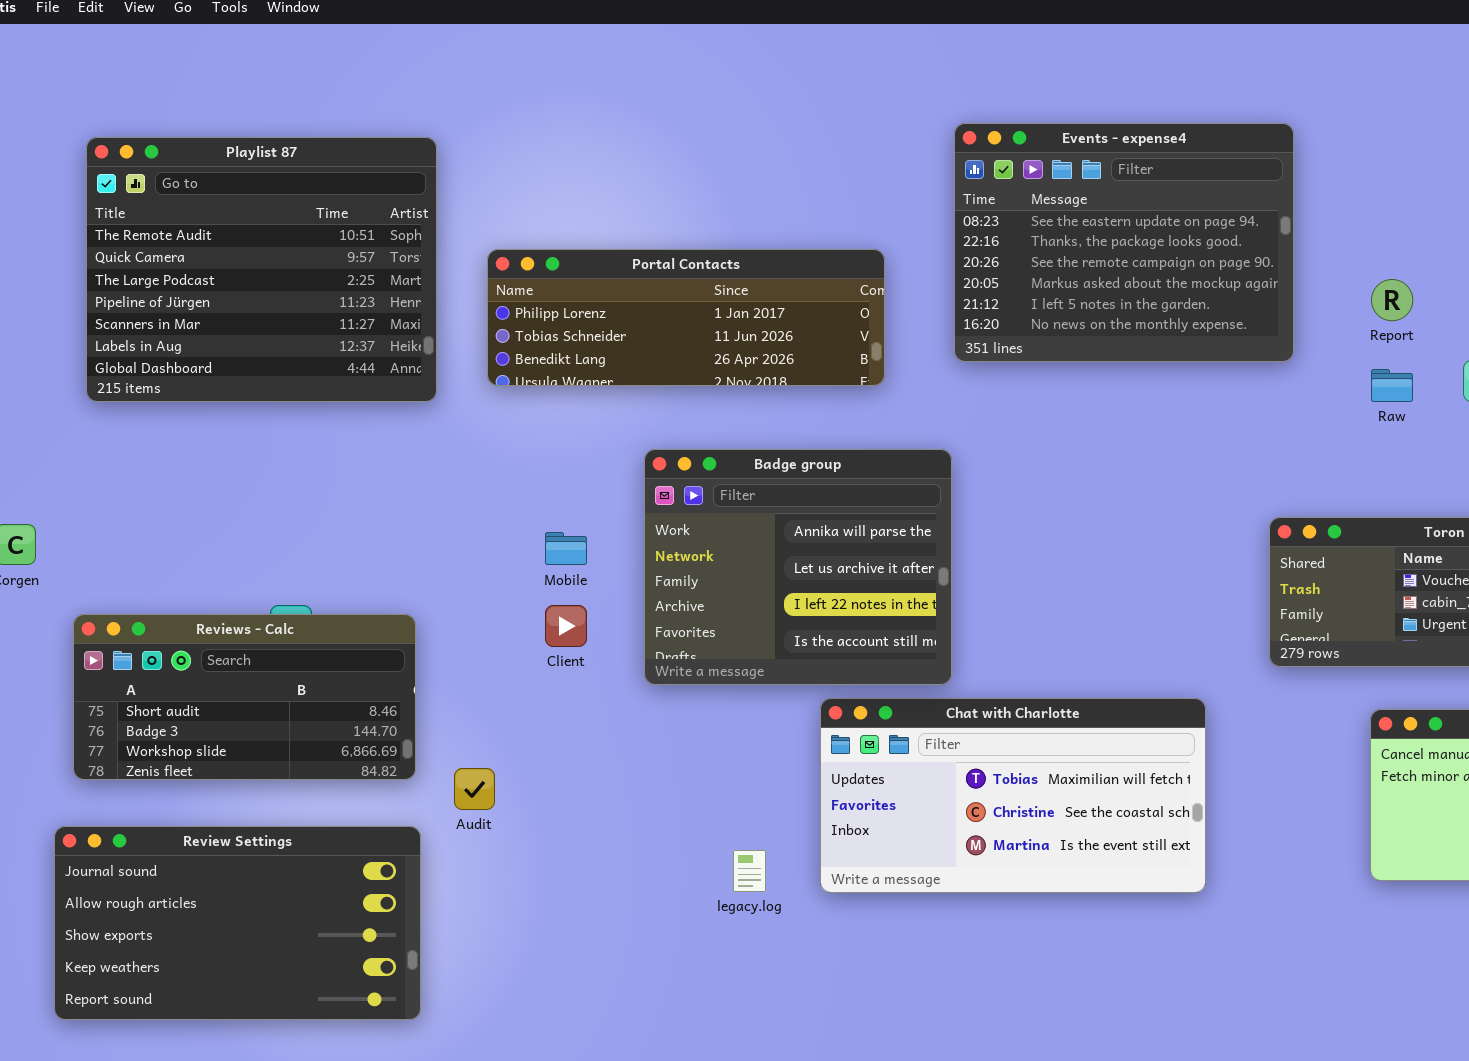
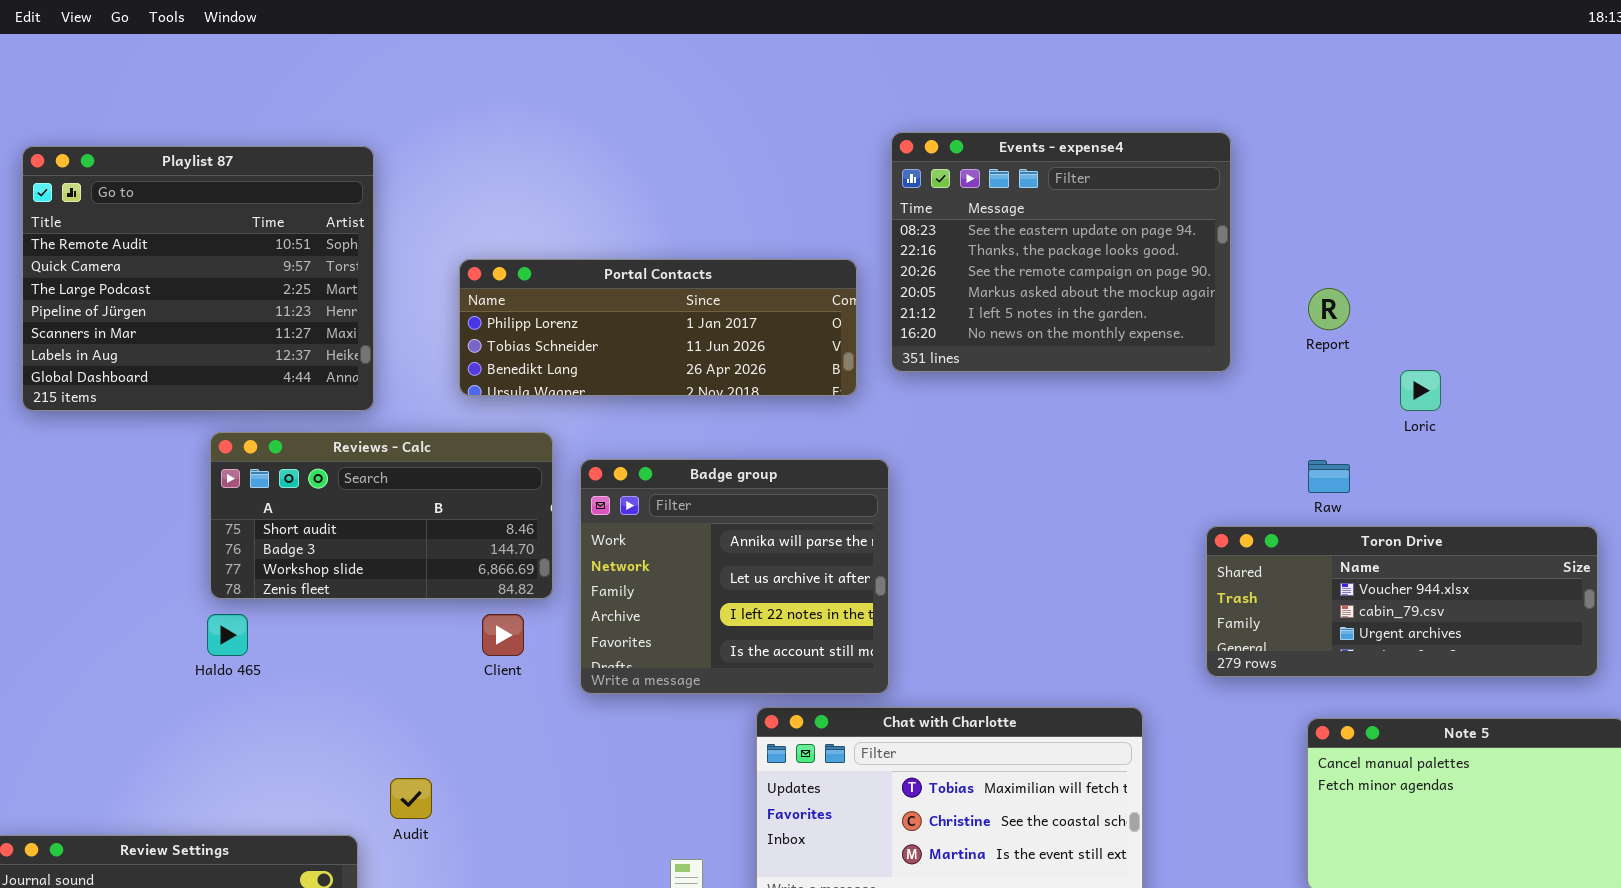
Portal Contacts: [487,249,885,386] -> [459,259,857,396], moved
Raw: [1371,369,1413,402] -> [1308,460,1350,493], moved
Reviews - Calc: [73,614,416,780] -> [210,432,553,599], moved

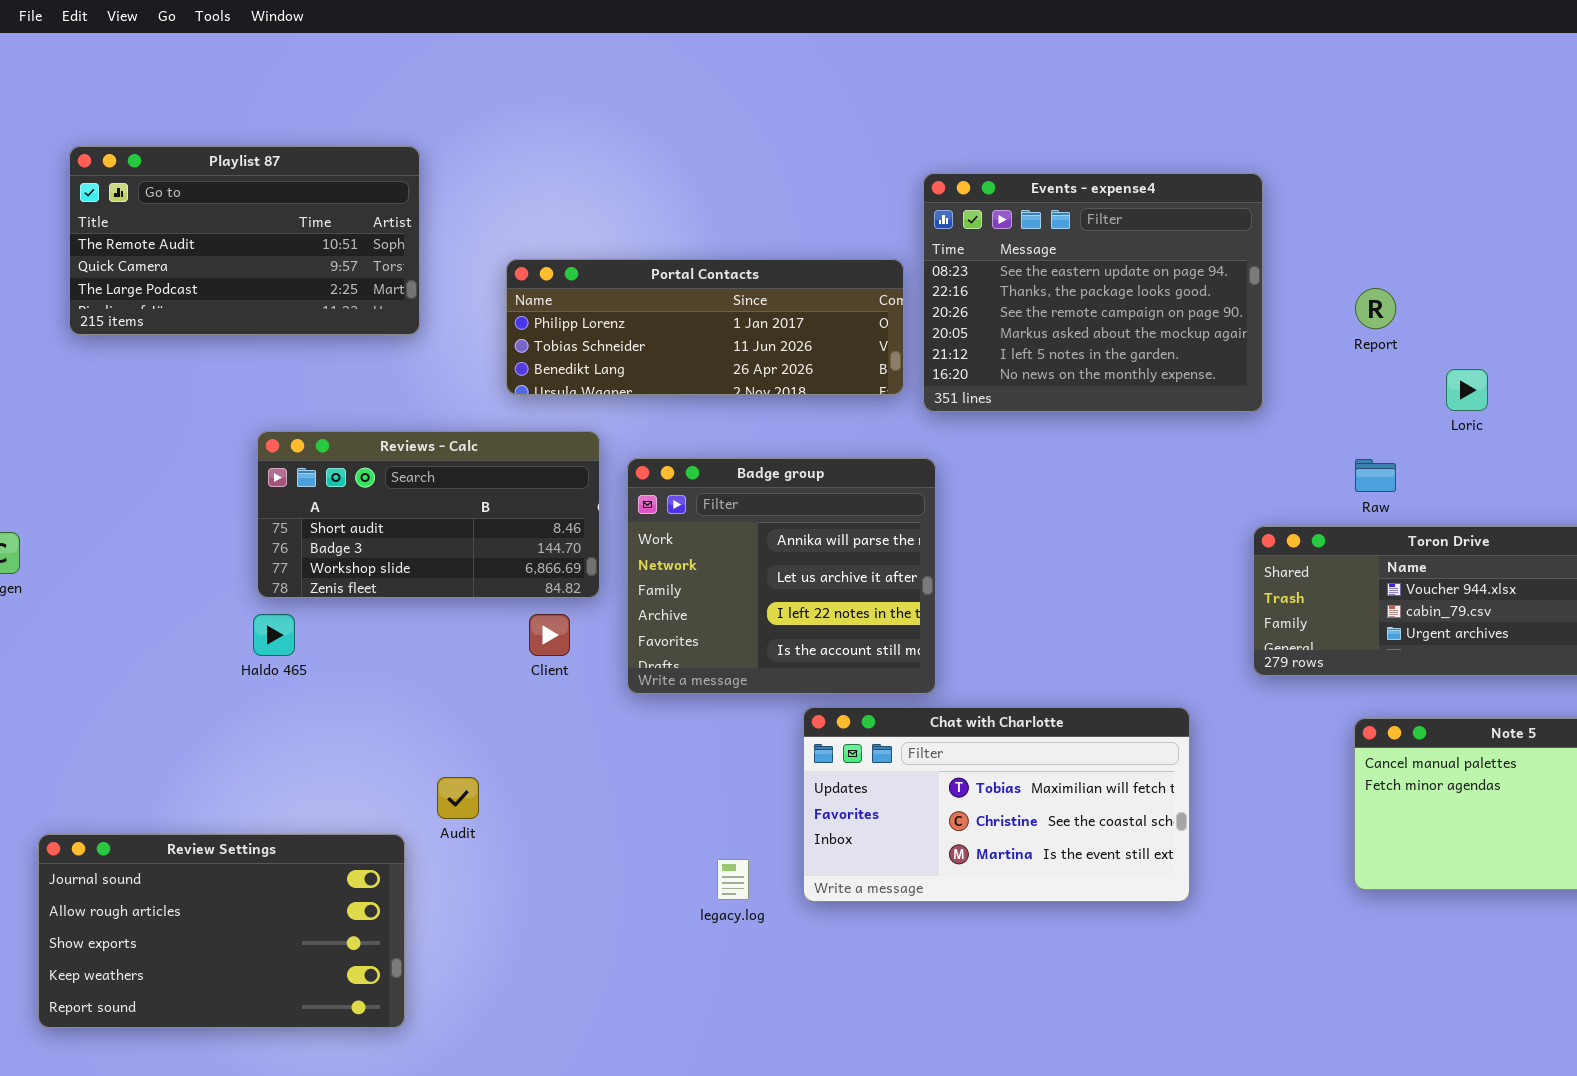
Events - expense4: [891,132,1231,372] -> [923,173,1263,412], moved
Playlist 87: [22,146,374,411] -> [69,146,420,335], resized

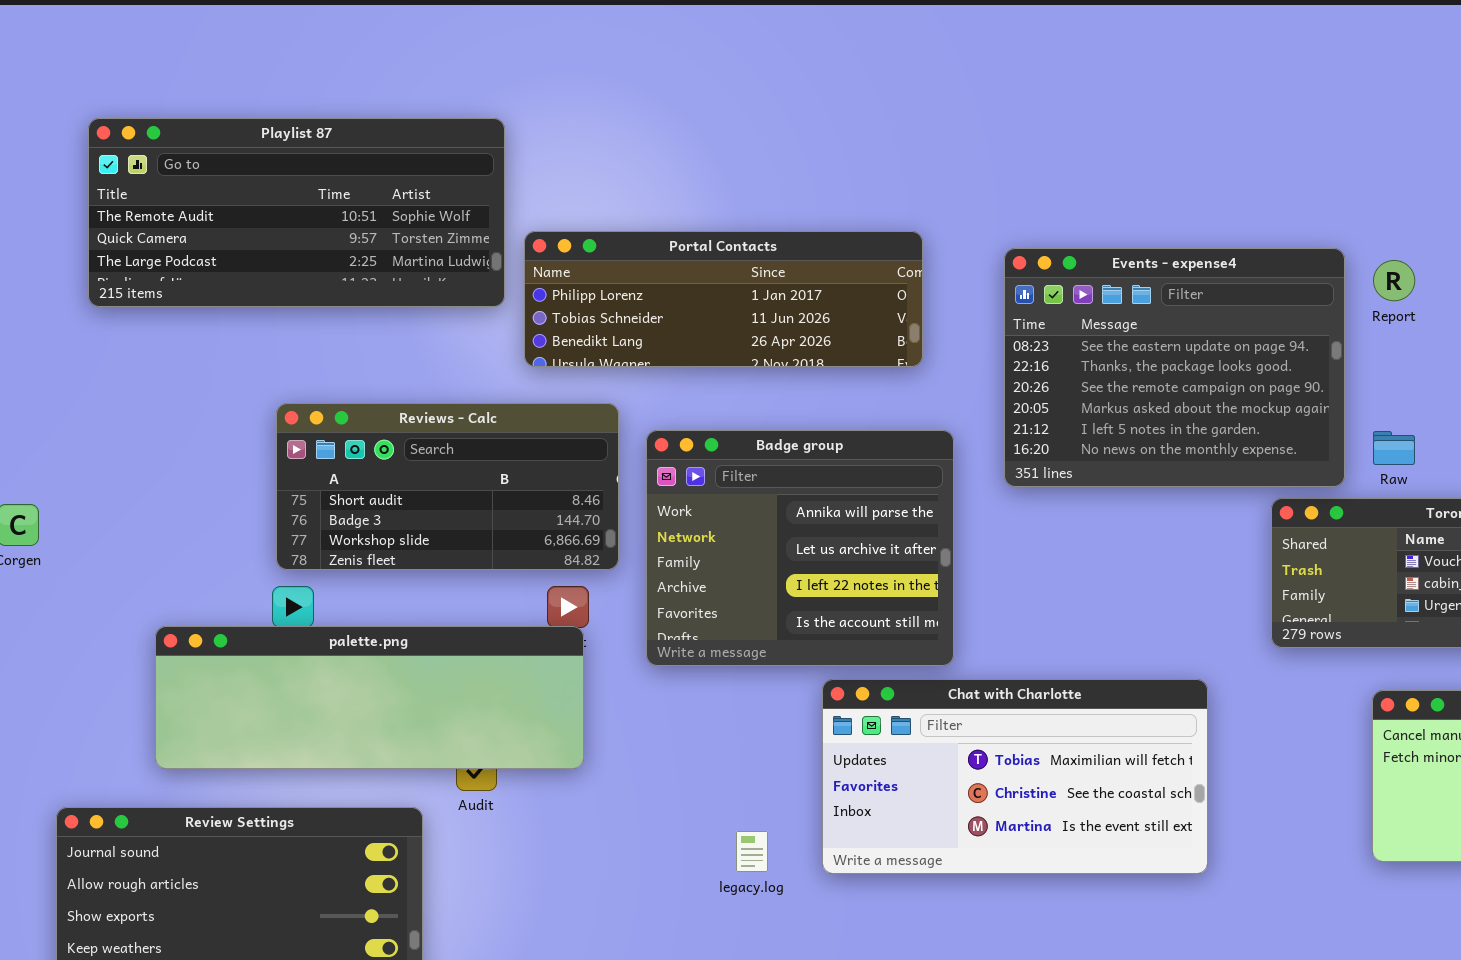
Playlist 87: [69,146,420,335] -> [88,118,505,307], resized
Events - expense4: [923,173,1263,412] -> [1004,248,1345,487], moved
palette.png: none -> [155,626,584,769], opened

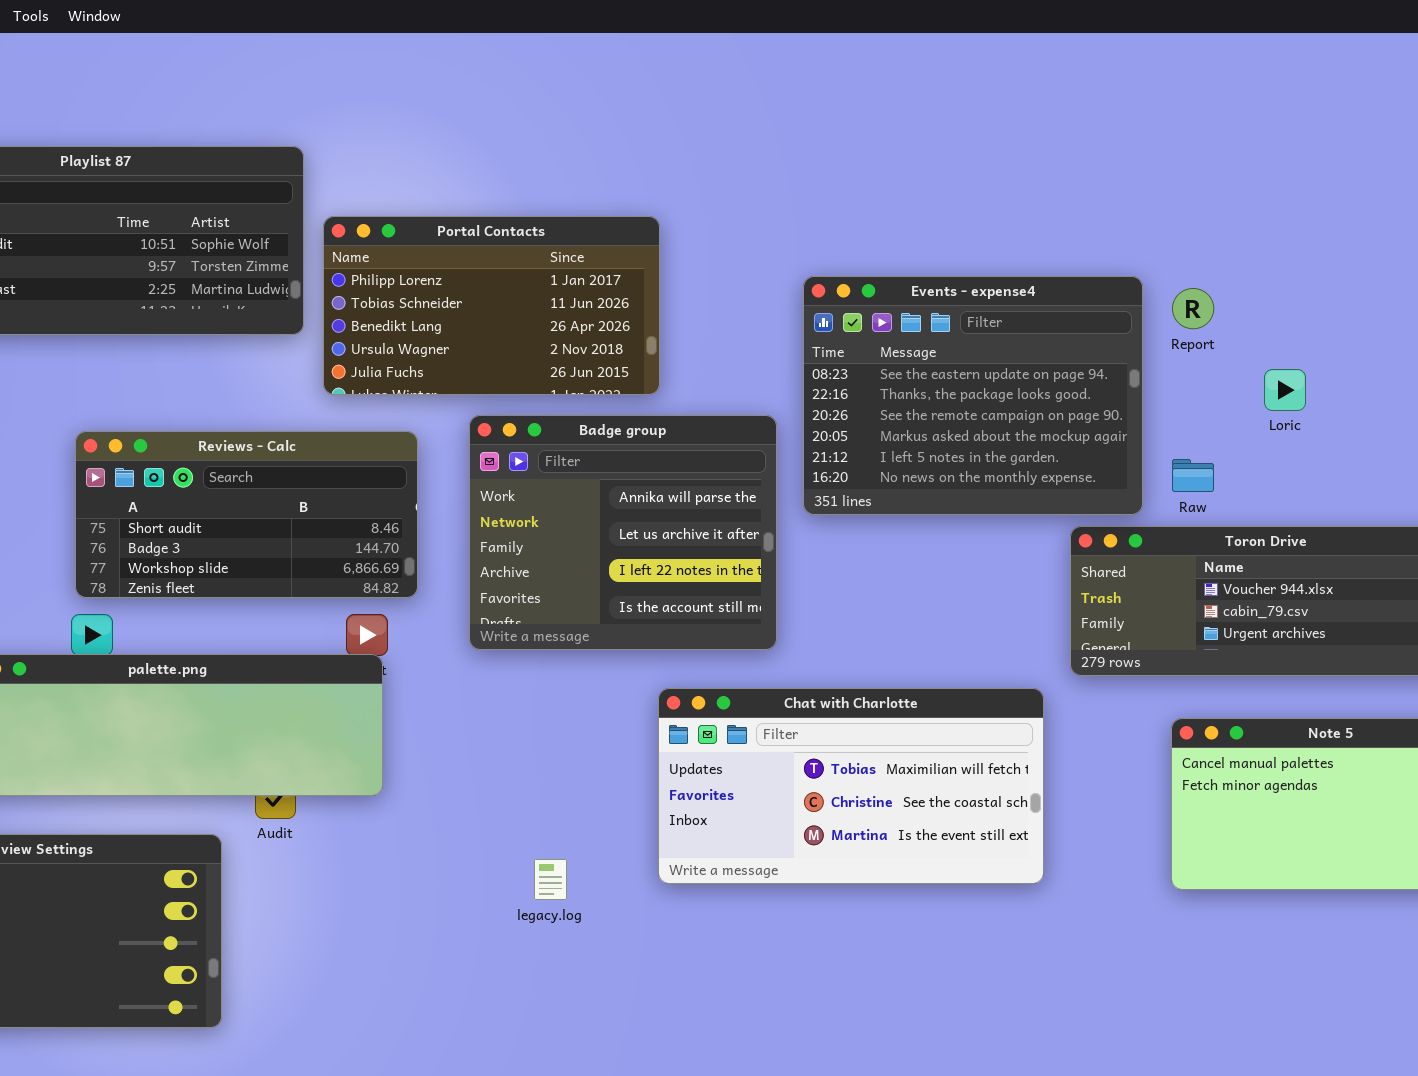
Portal Contacts: [524,231,923,367] -> [323,216,660,395], resized
Badge group: [646,430,954,666] -> [469,415,777,650], moved
Chat with Charlotte: [822,679,1208,874] -> [658,688,1044,884], moved

